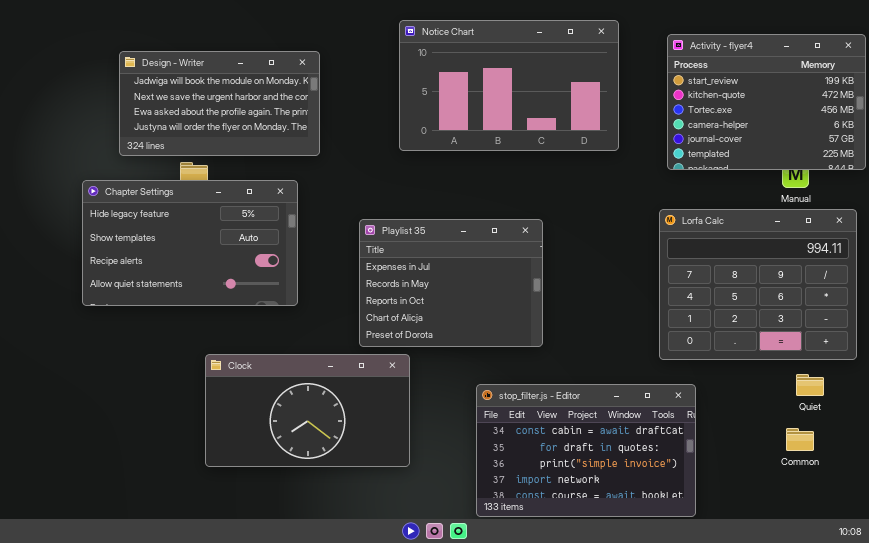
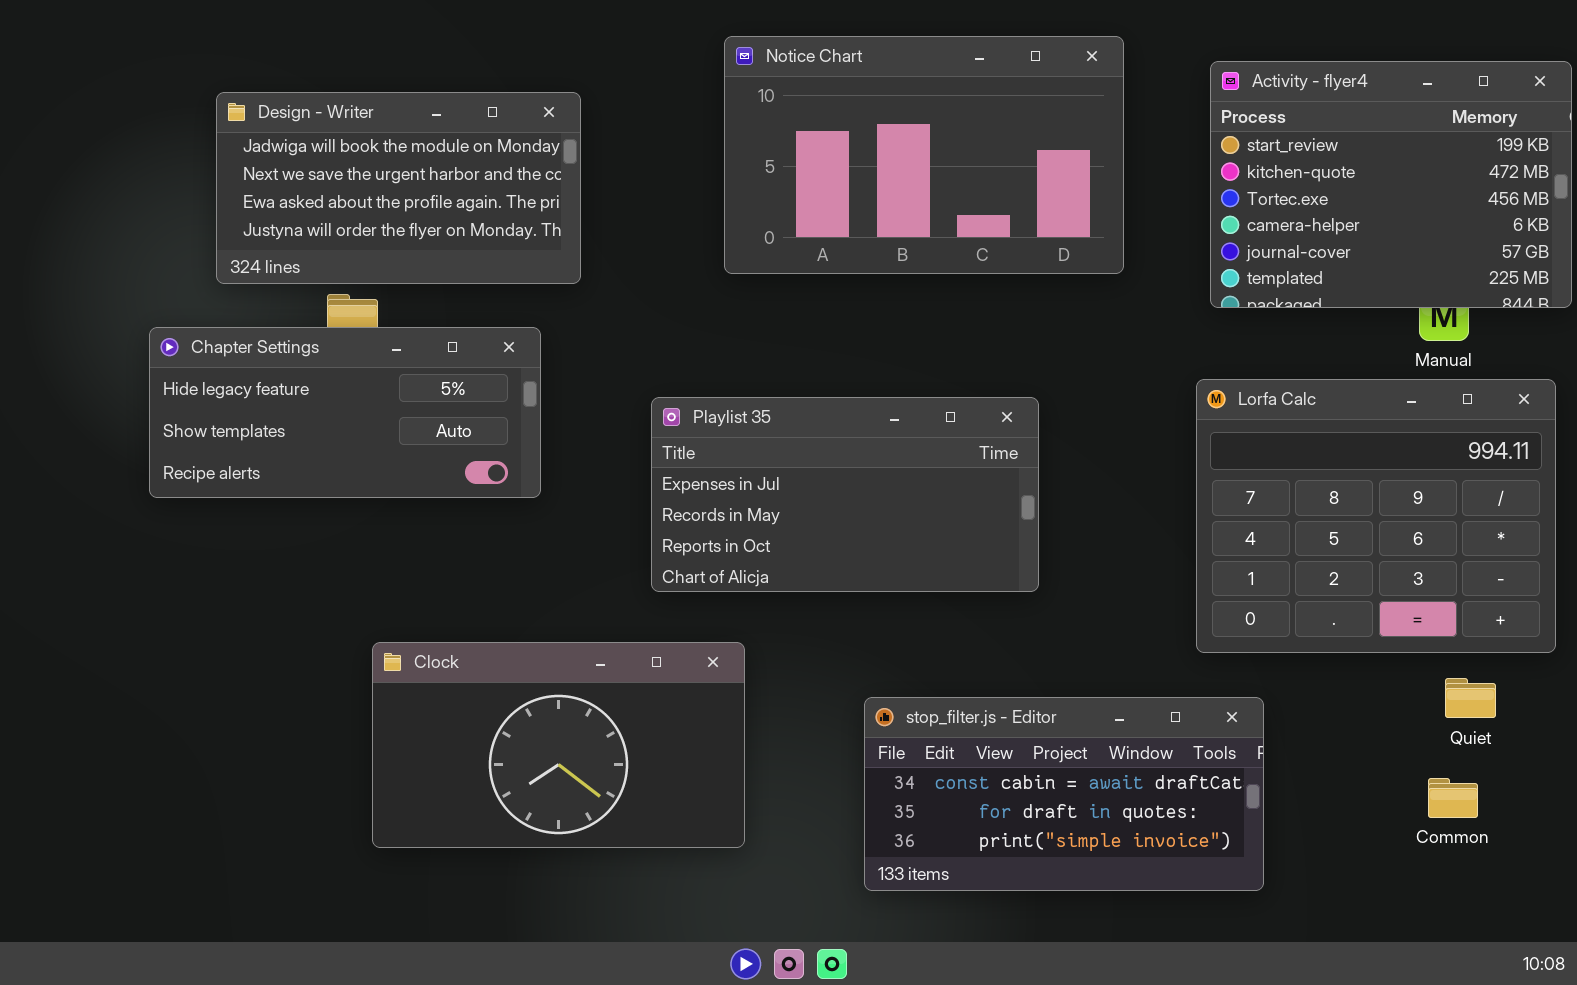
Chapter Settings: [82,180,298,306] -> [149,327,541,498], resized
Playlist 35: [359,219,543,347] -> [651,397,1039,592], resized
stop_filter.js - Editor: [476,384,696,517] -> [864,697,1264,891], resized

